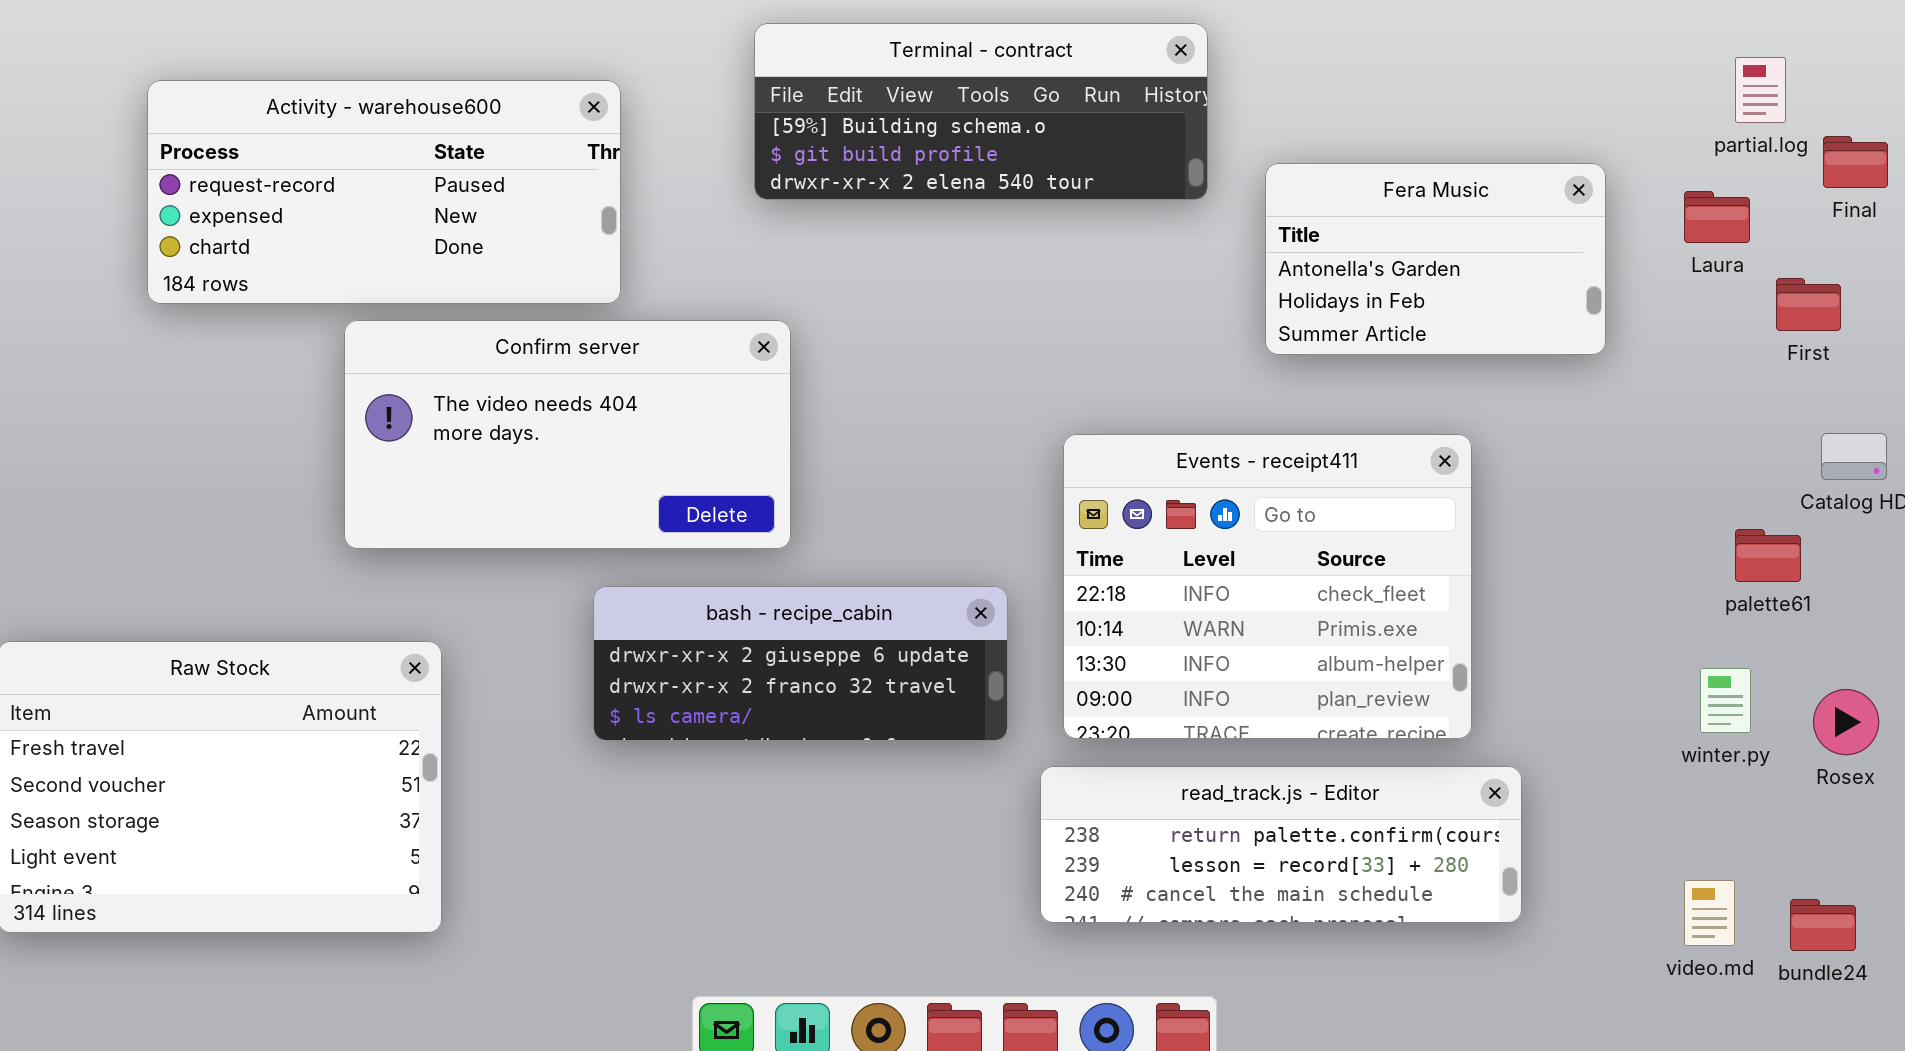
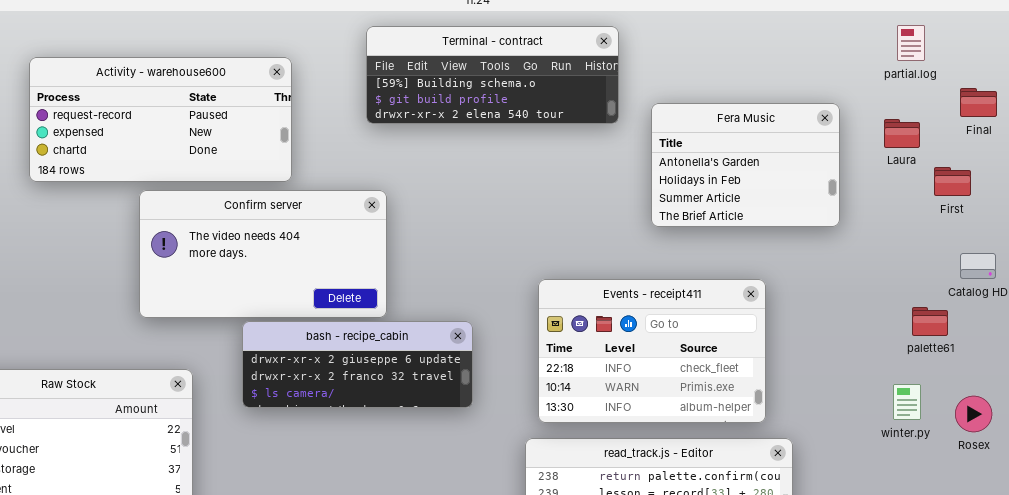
partial.log: [1735,57,1786,123] -> [897,25,925,61], moved
Fera Music: [1265,163,1606,355] -> [651,103,840,227], resized
Events - receipt411: [1063,434,1472,739] -> [538,279,766,423], resized
bash - recipe_cabin: [593,586,1008,741] -> [242,321,473,408], moved

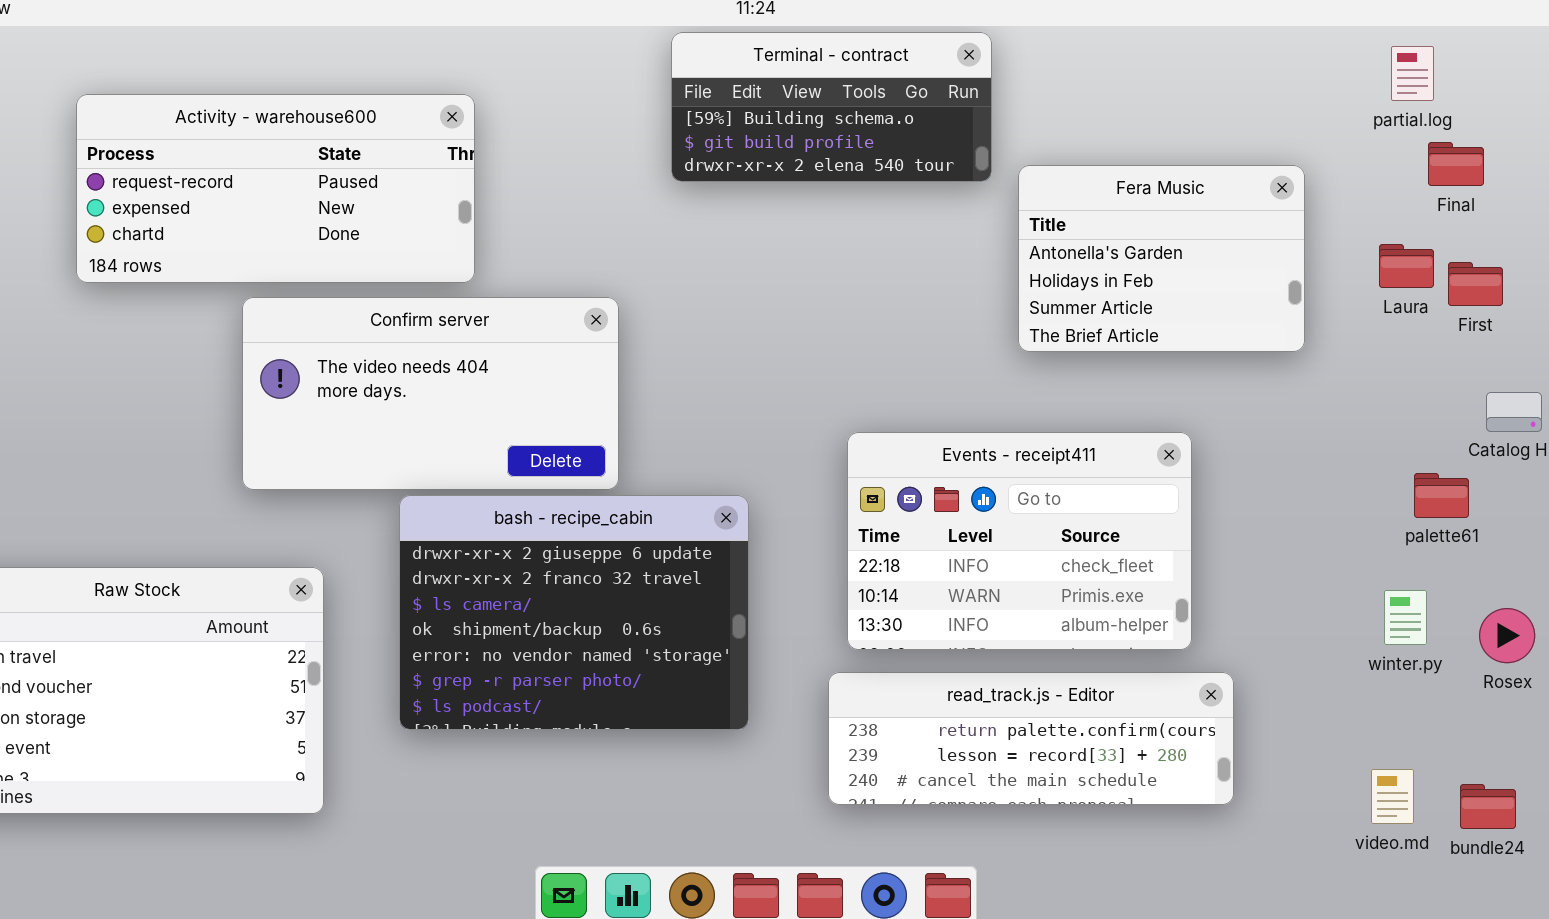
Terminal - contract: [366,26,619,124] -> [671,32,992,182], moved, resized
Final: [960,88,997,117] -> [1428,142,1484,186], moved
Laura: [884,119,920,148] -> [1379,244,1434,288], moved
bash - recipe_cabin: [242,321,473,408] -> [399,495,749,730], resized

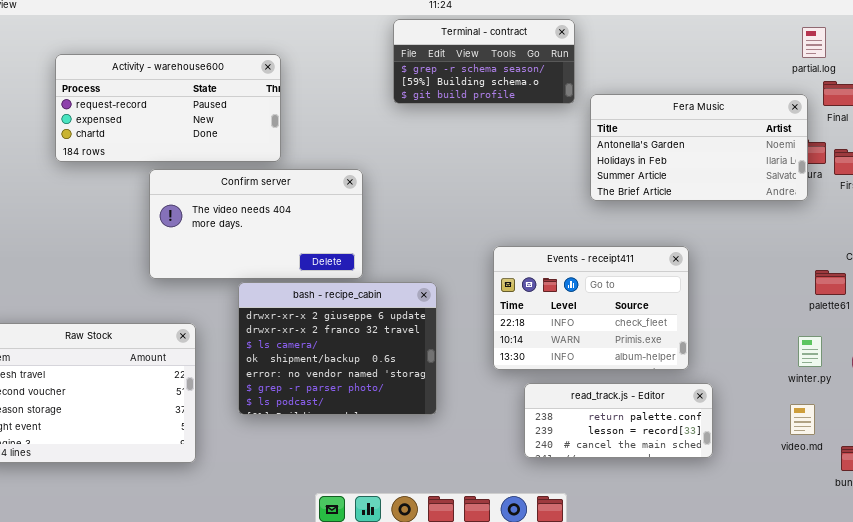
Terminal - contract: [671,32,992,182] -> [393,19,575,104], scrolled up 1 row
Fera Music: [1018,165,1305,352] -> [590,94,808,201], resized
read_track.js - Editor: [828,672,1234,805] -> [524,383,713,458], resized
video.md: [1371,769,1414,824] -> [790,404,815,435], moved

